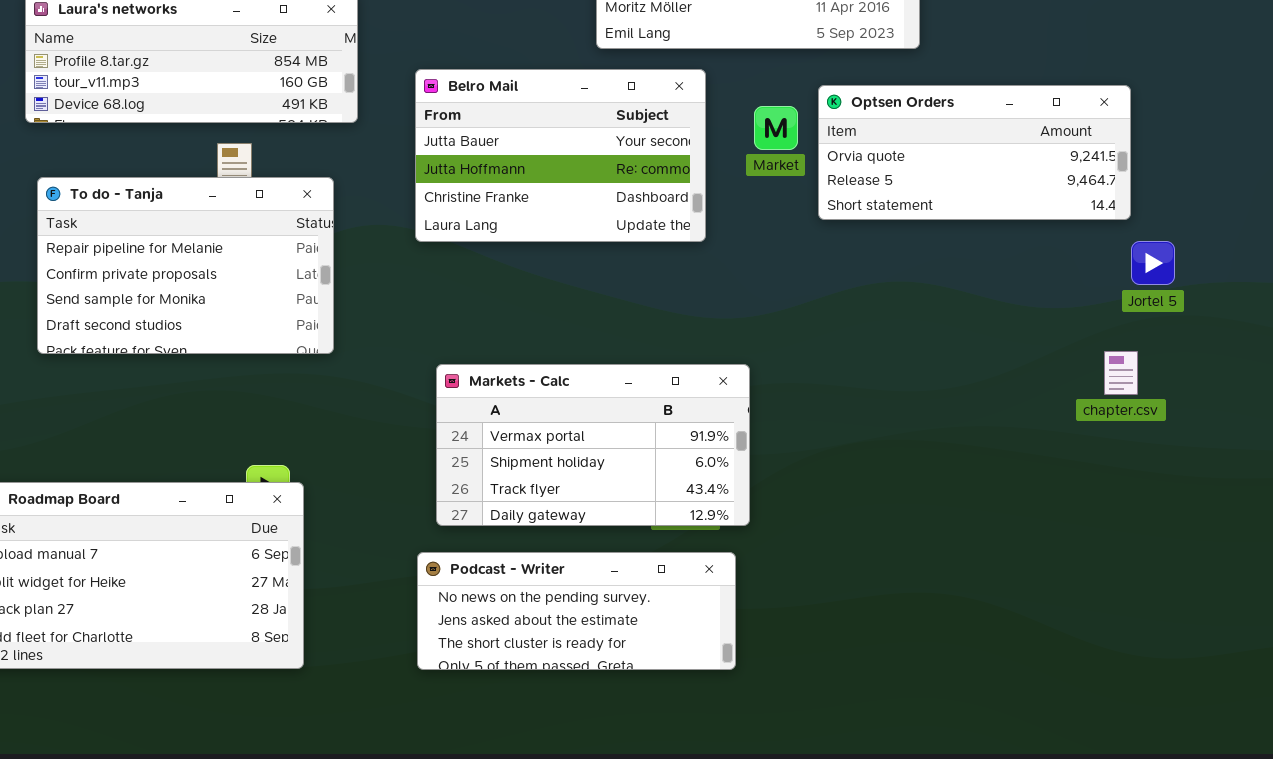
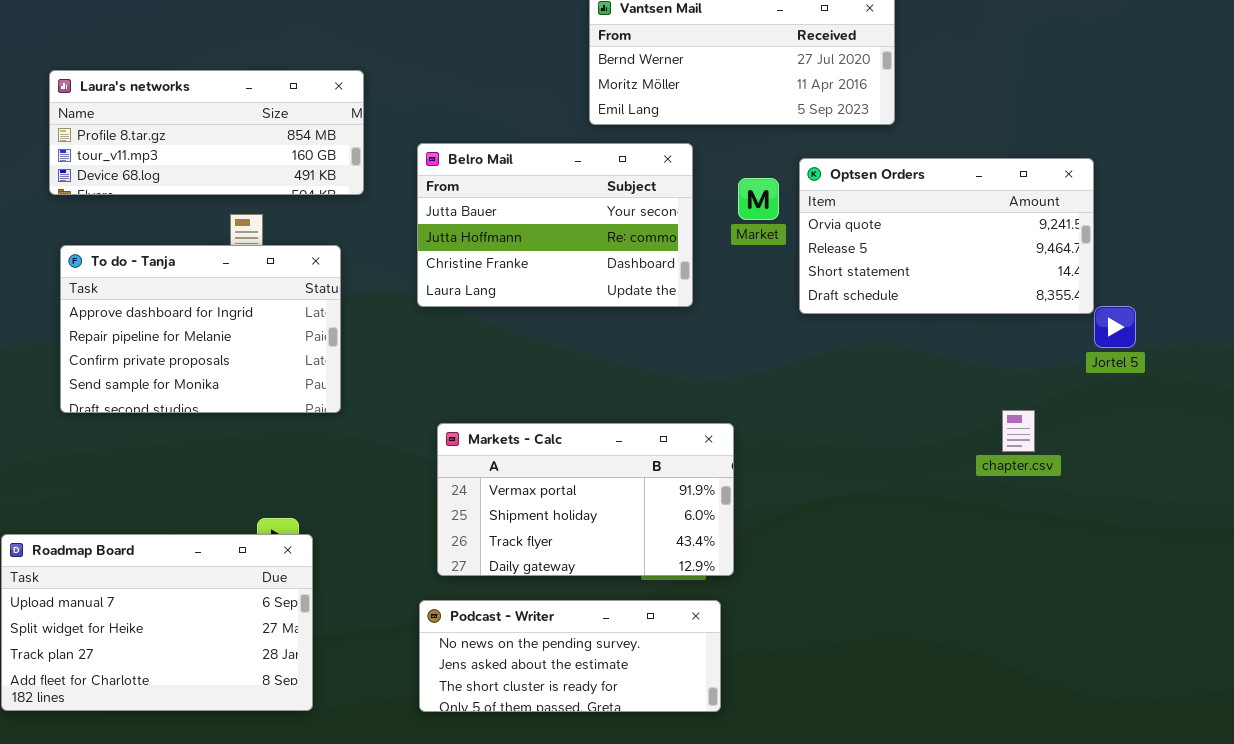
Optsen Orders: [818,85,1131,220] -> [799,158,1094,314], resized
To do - Tanja: [37,177,334,354] -> [60,245,341,413], scrolled up 1 row
chapter.csv: [1104,351,1138,395] -> [1002,410,1035,452], moved

